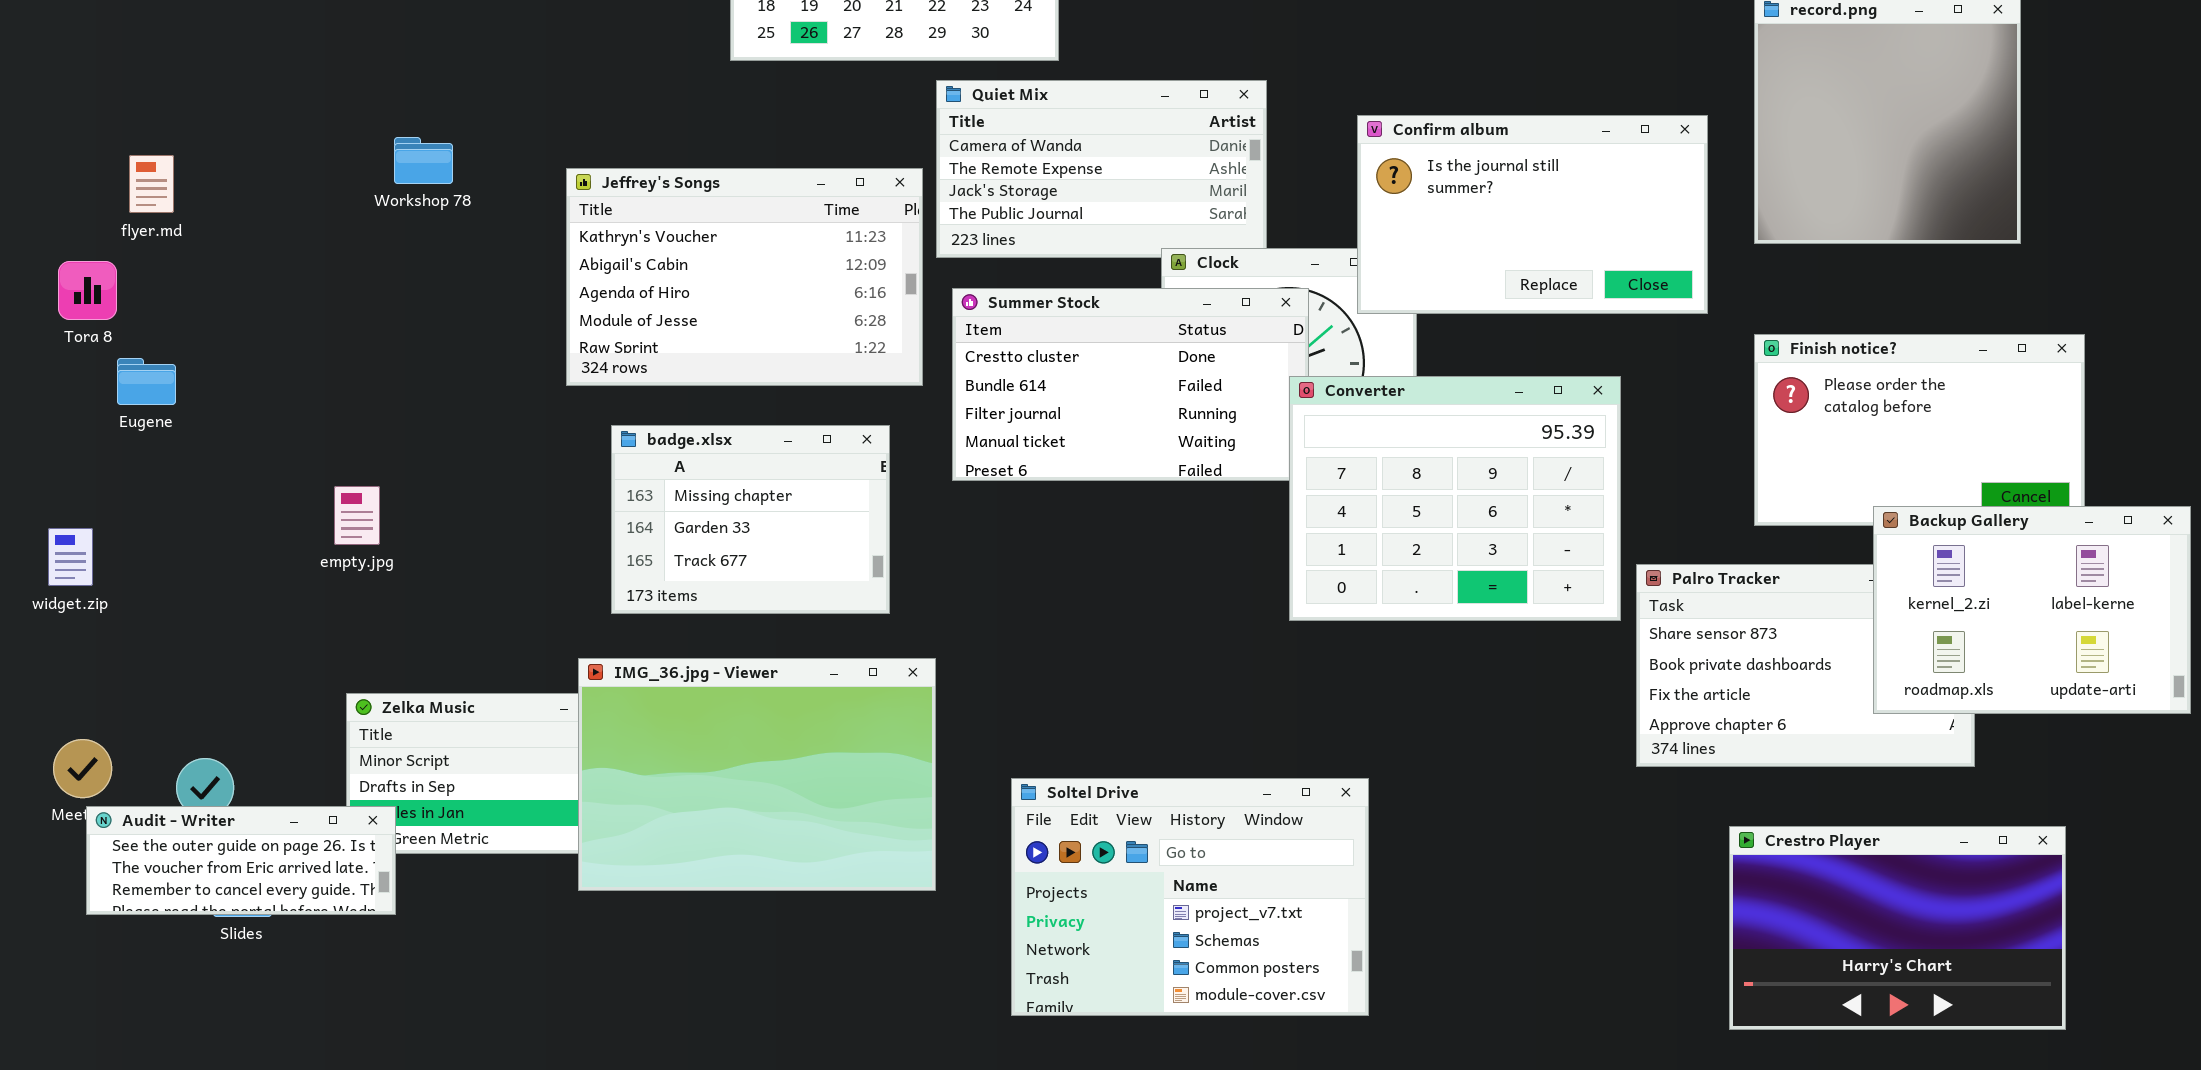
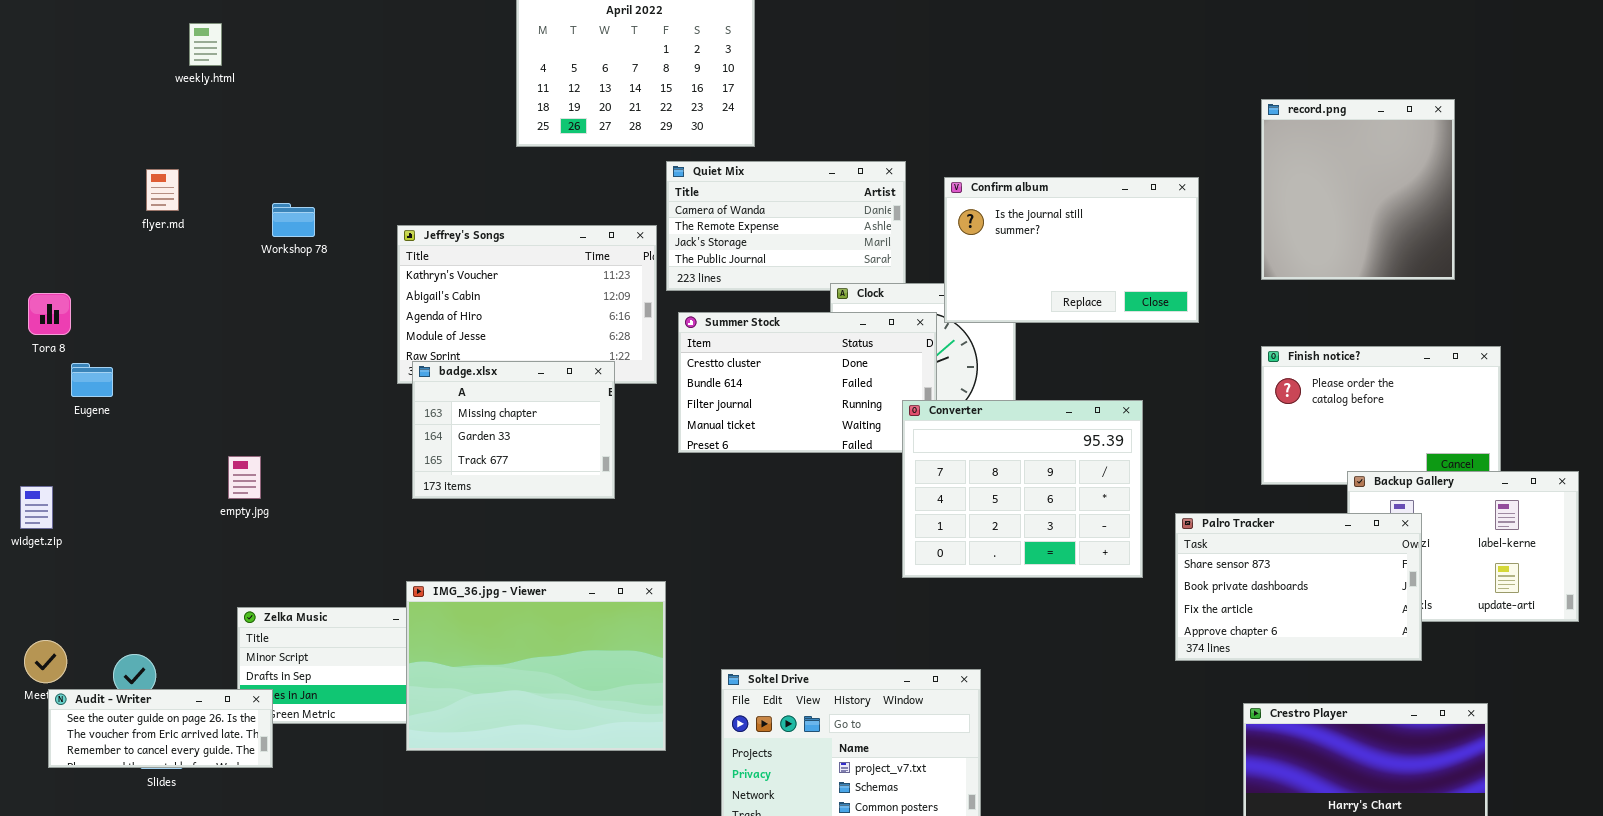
Confirm album: [1357,115,1708,314] -> [944,177,1199,323], moved
flyer.md: [129,155,174,213] -> [146,169,179,211], moved
Converter: [1289,376,1621,621] -> [902,400,1143,578], moved
badge.xlsx: [611,425,890,614] -> [412,361,615,499], moved
Palro Tracker: [1636,564,1975,767] -> [1175,513,1422,661], raised

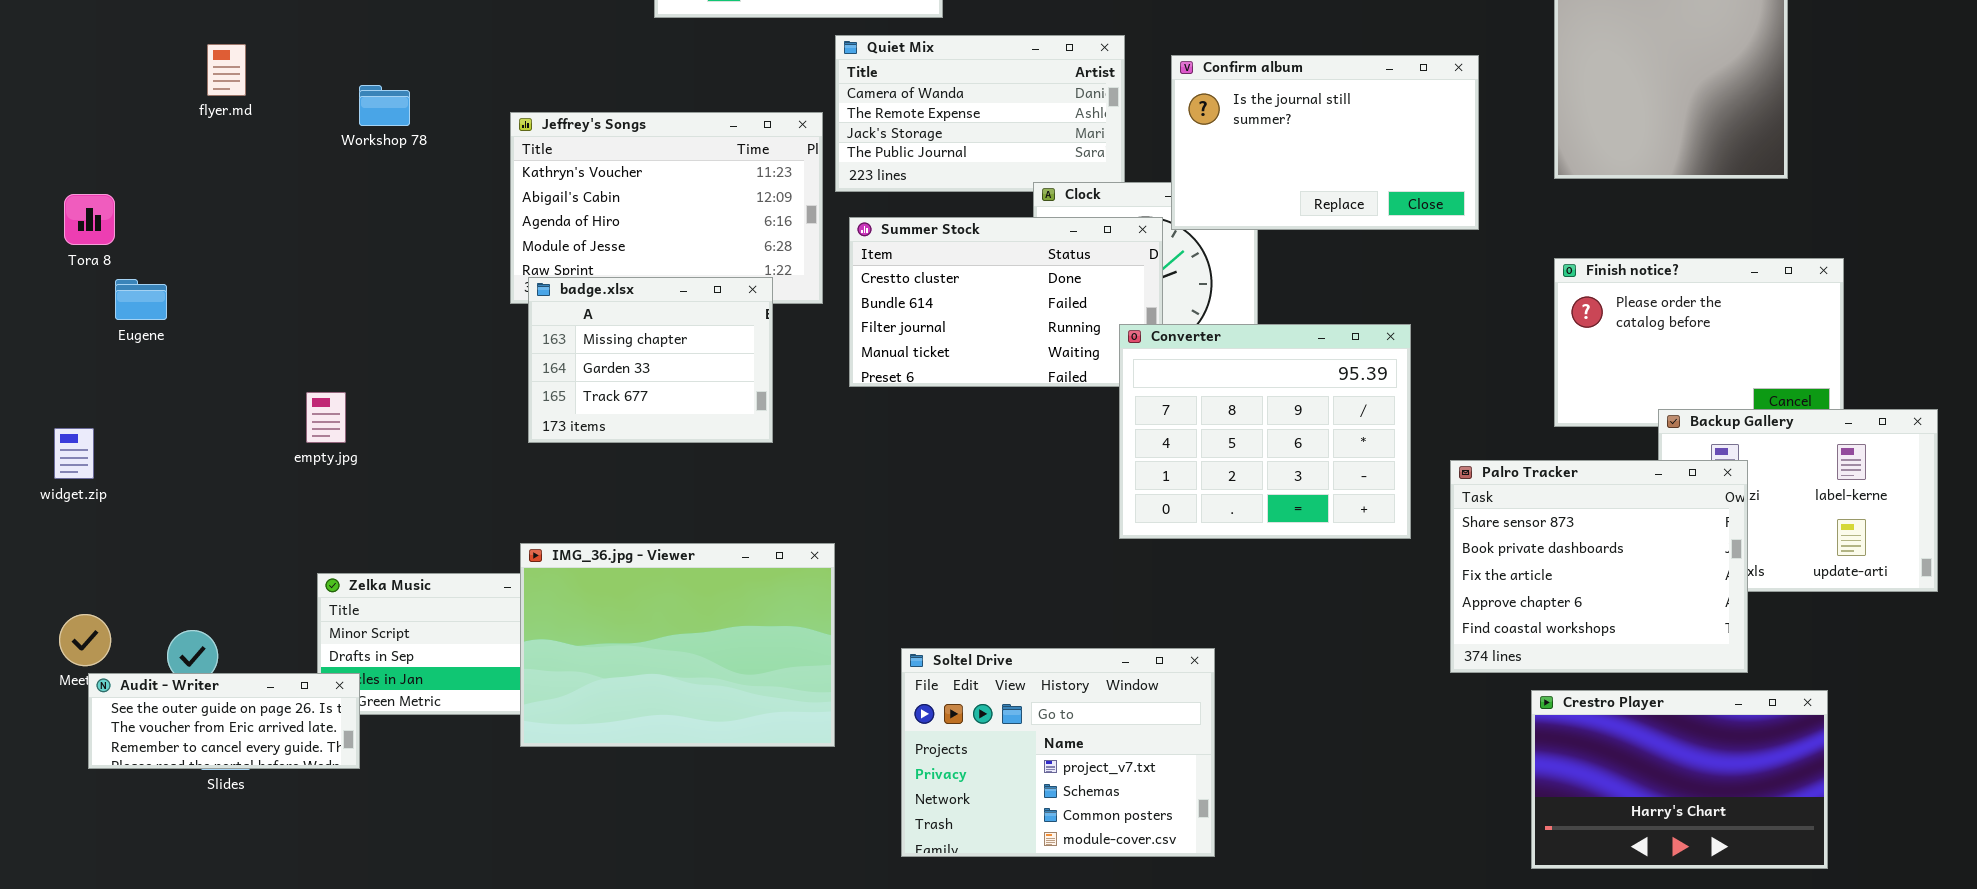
Palro Tracker: [1175,513,1422,661] -> [1450,460,1748,673], resized

